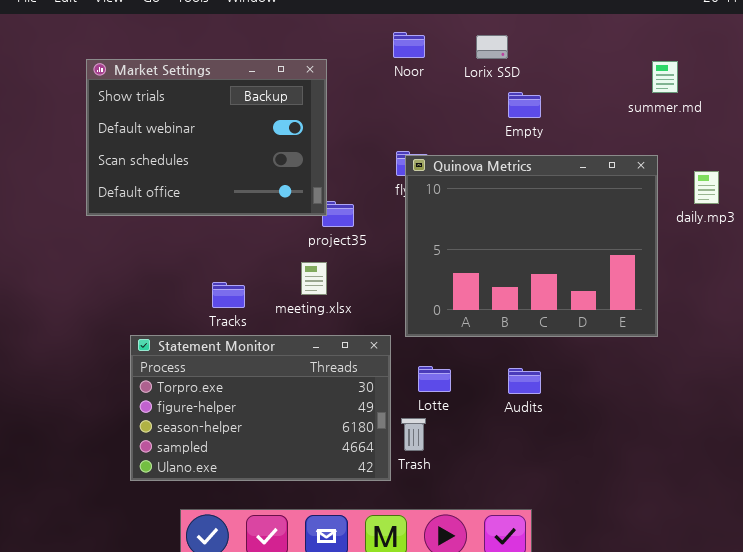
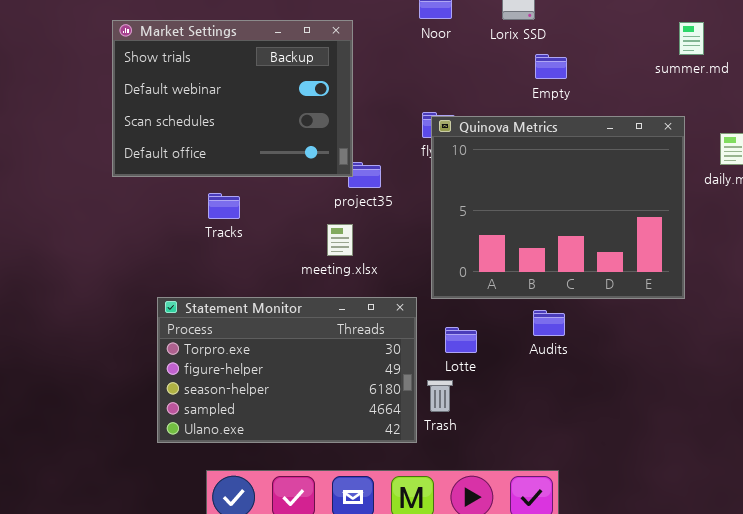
Tracks: [212,282,245,308] -> [208,193,240,219], moved
Audits: [508,368,541,394] -> [533,310,565,336], moved

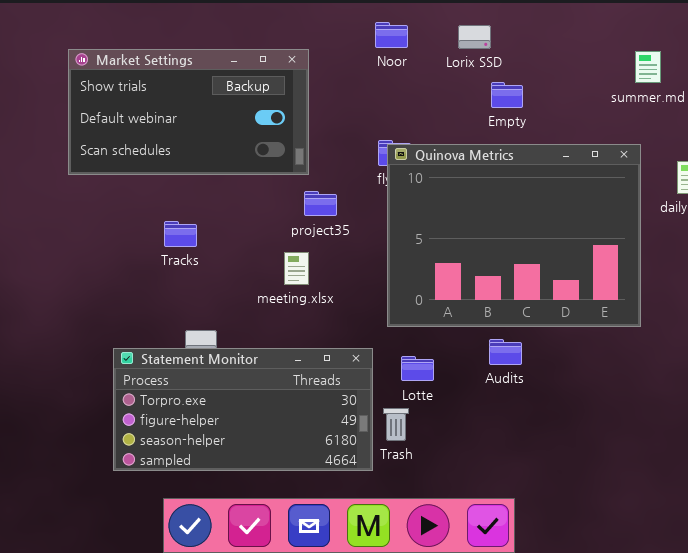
Market Settings: [112,20,353,177] -> [68,49,309,175], resized
Statement Monitor: [157,297,417,443] -> [113,348,373,471], resized

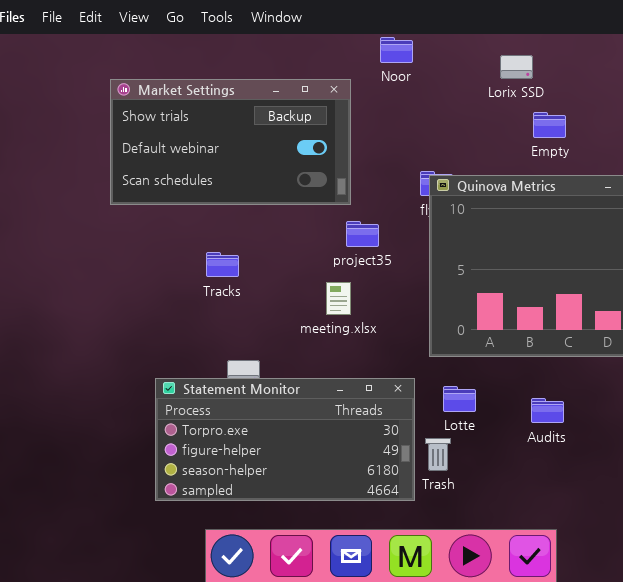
Noor: [375,22,408,48] -> [380,37,413,63], moved
Audits: [489,339,522,365] -> [531,398,564,423], moved

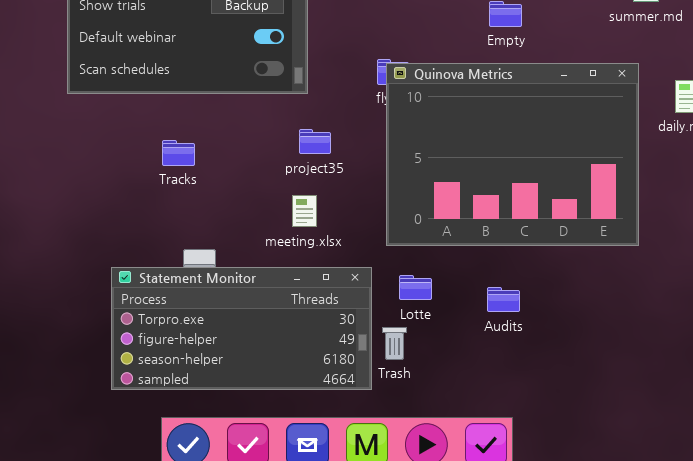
project35: [346,221,379,247] -> [299,129,331,154], moved
meeting.xlsx: [326,282,351,315] -> [292,195,317,227], moved

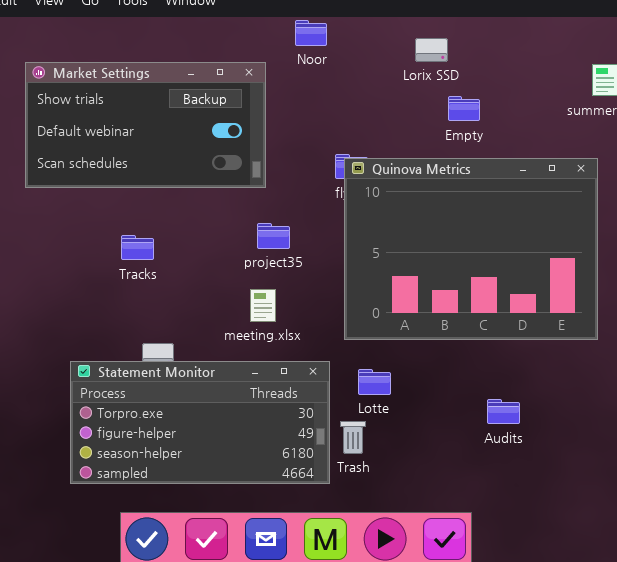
Audits: [487,287,520,312] -> [487,399,520,424], moved

